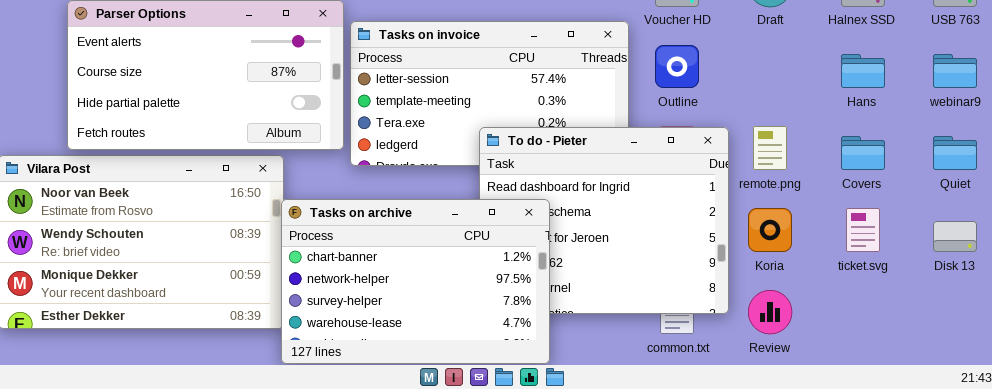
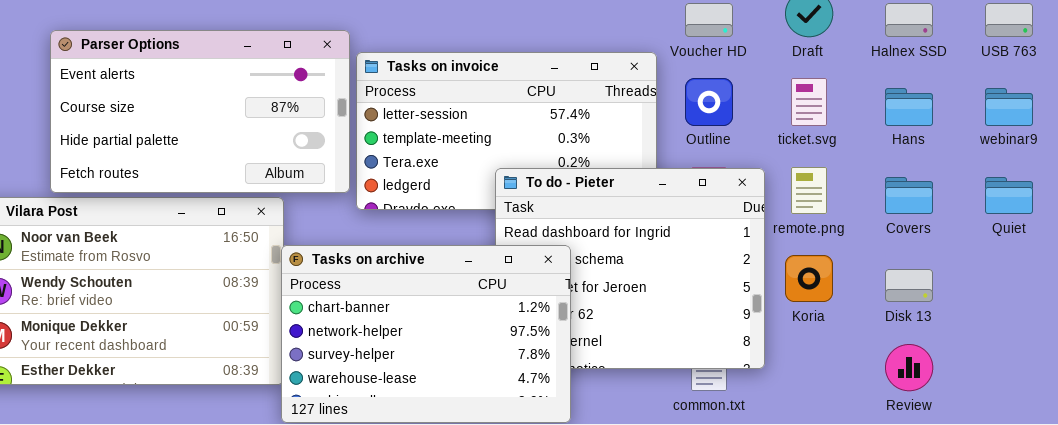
ticket.svg: [846,208,880,252] -> [791,78,827,126], moved
Disk 13: [933,221,977,252] -> [885,269,933,302], moved
Review: [748,290,792,334] -> [885,344,933,391], moved

